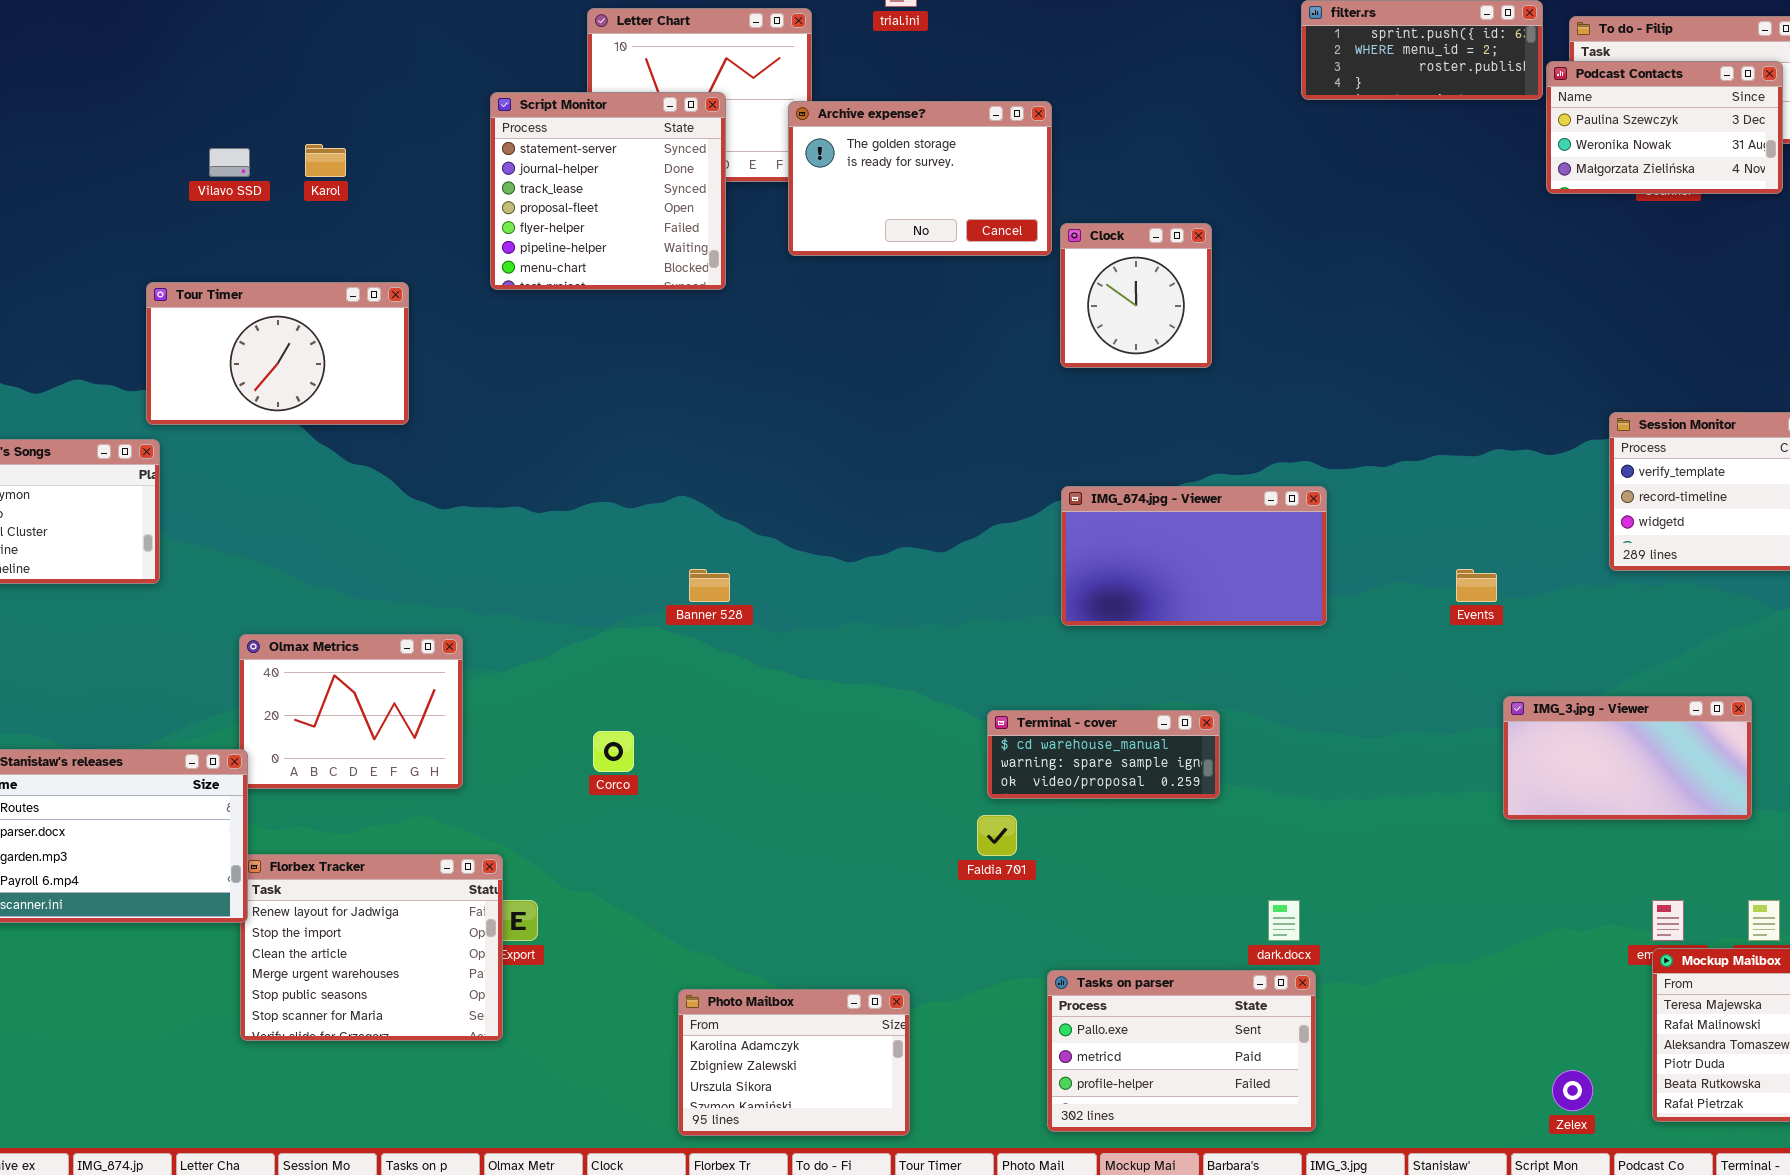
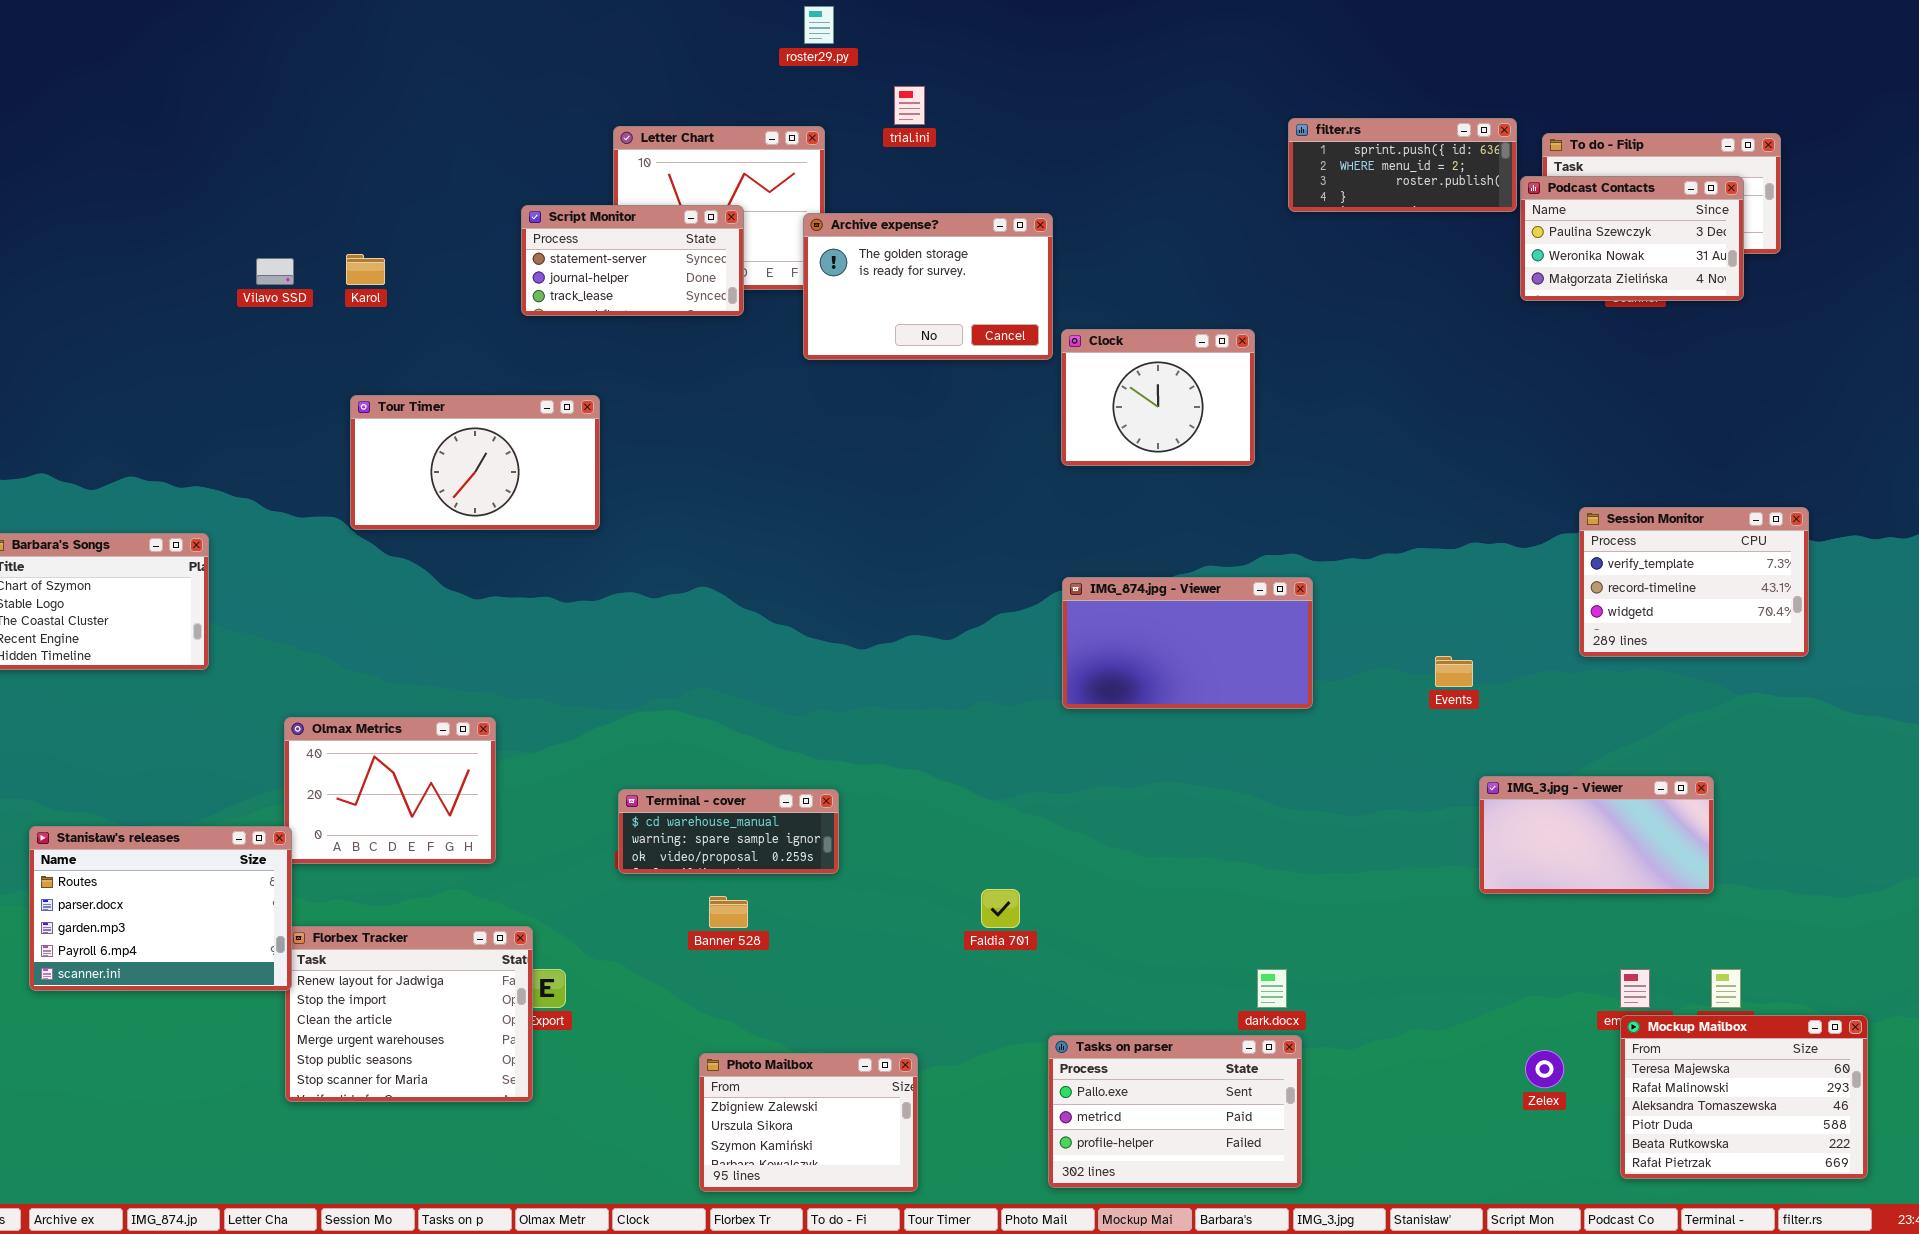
Script Monitor: [490,92,726,290] -> [521,205,744,316], resized
Clock: [1060,223,1212,368] -> [1061,329,1255,466], resized
Tour Timer: [146,282,409,425] -> [350,395,600,530], moved
Banner 528: [689,569,730,602] -> [709,896,748,928], moved
Terminal - cover: [987,710,1220,799] -> [618,789,839,874], moved
Photo Mailbox: [678,989,910,1136] -> [699,1053,918,1192], scrolled down 1 row
Zelex: [1552,1070,1593,1111] -> [1525,1050,1564,1088], moved

